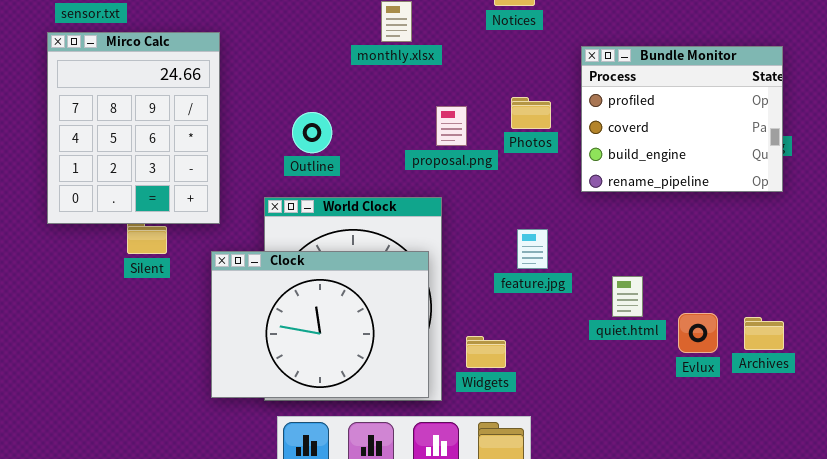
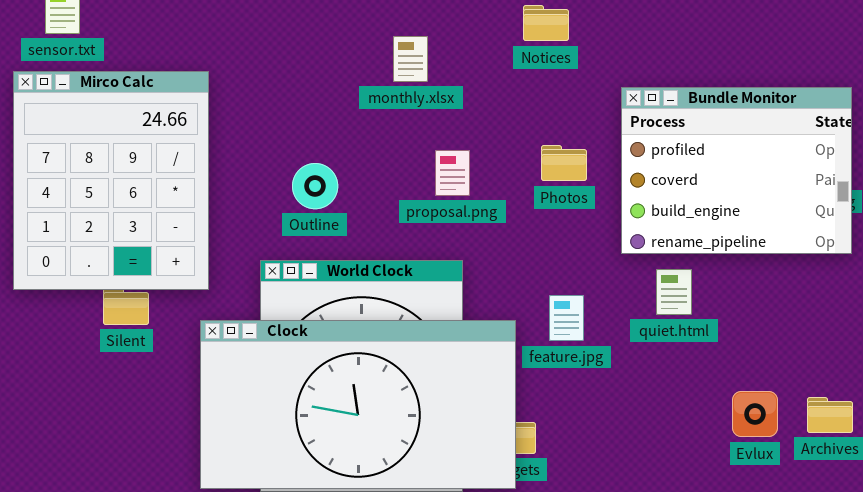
proposal.png: [436,106,467,146] -> [435,150,470,196], moved
Clock: [211,251,429,398] -> [200,320,516,489], resized
quiet.html: [612,276,643,317] -> [656,269,692,315], moved

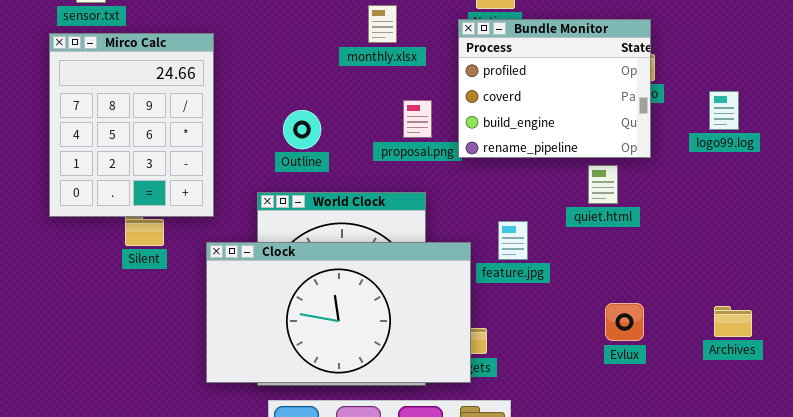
Bundle Monitor: [621,87,852,254] -> [458,19,651,158], moved
quiet.html: [656,269,692,315] -> [588,165,618,204], moved
Evlux: [732,391,778,437] -> [605,303,644,341], moved

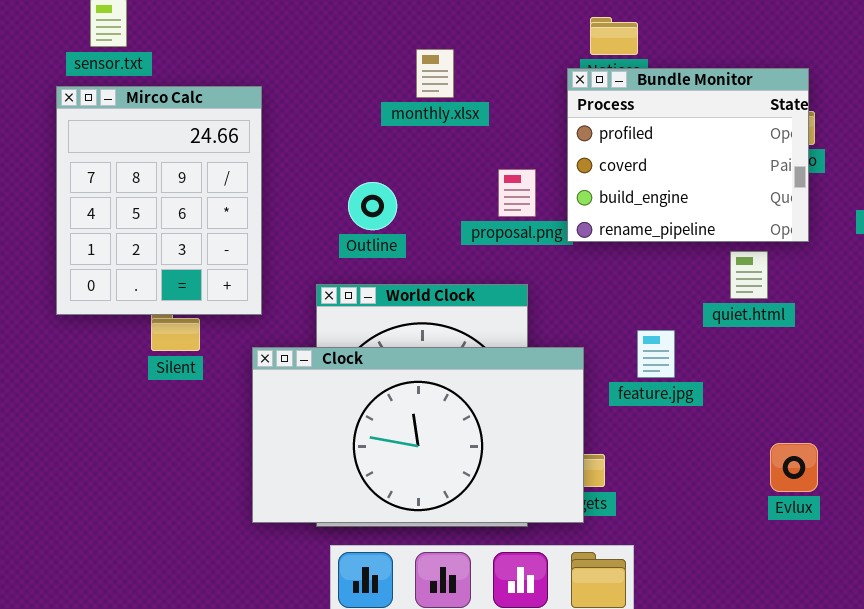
monthly.xlsx: [368,5,397,43] -> [416,49,454,98], moved
feature.jpg: [498,221,528,260] -> [637,330,675,378], moved
Evlux: [605,303,644,341] -> [770,443,818,492], moved

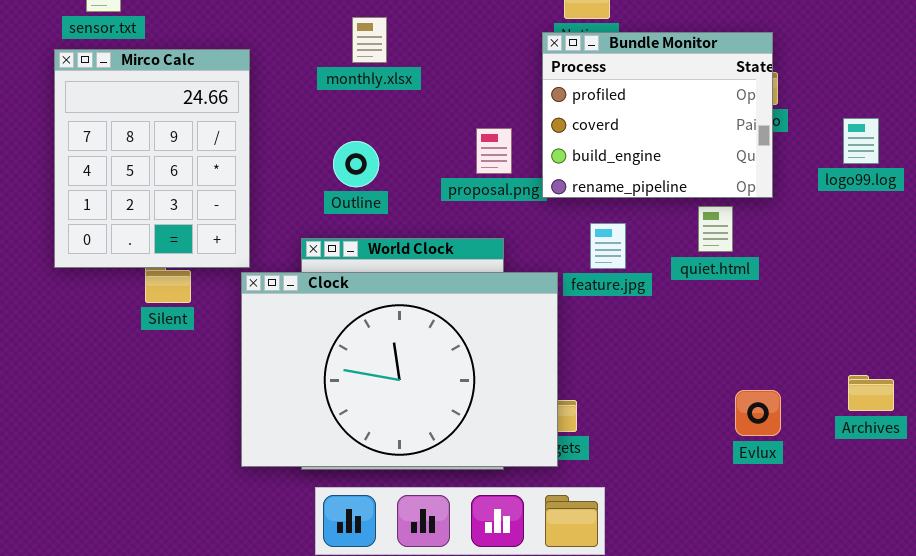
monthly.xlsx: [416,49,454,98] -> [352,17,387,63], moved
feature.jpg: [637,330,675,378] -> [590,223,626,269], moved
Clock: [252,347,584,523] -> [241,272,558,467], resized

